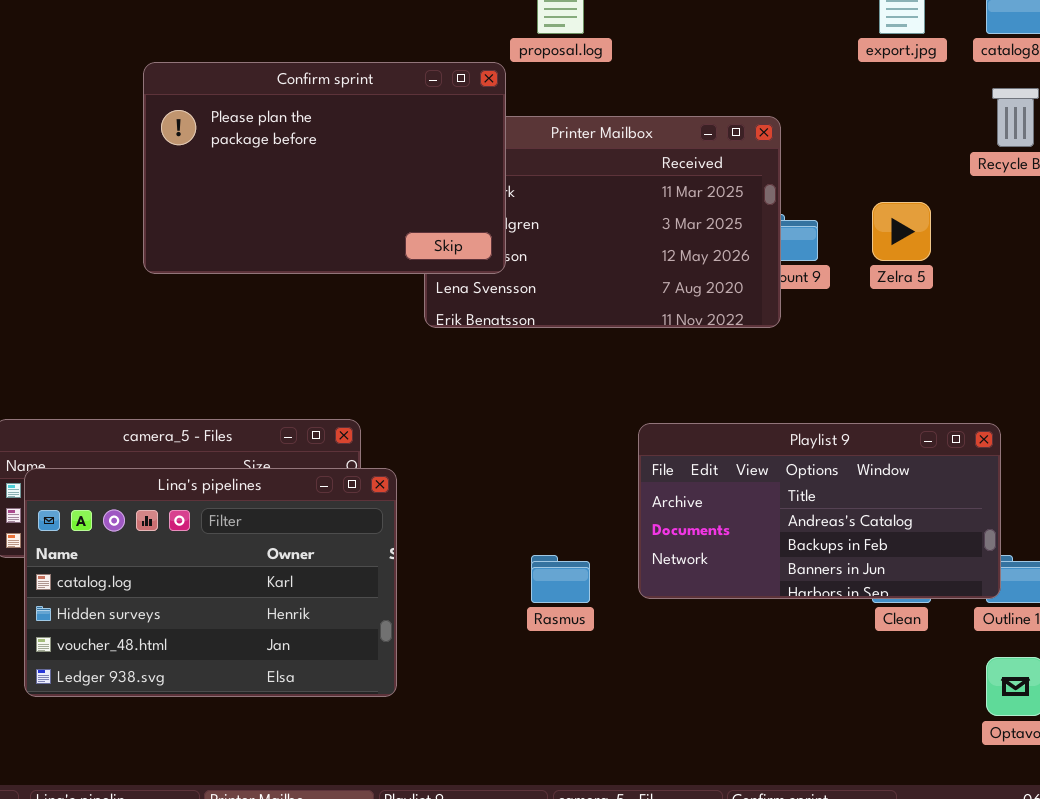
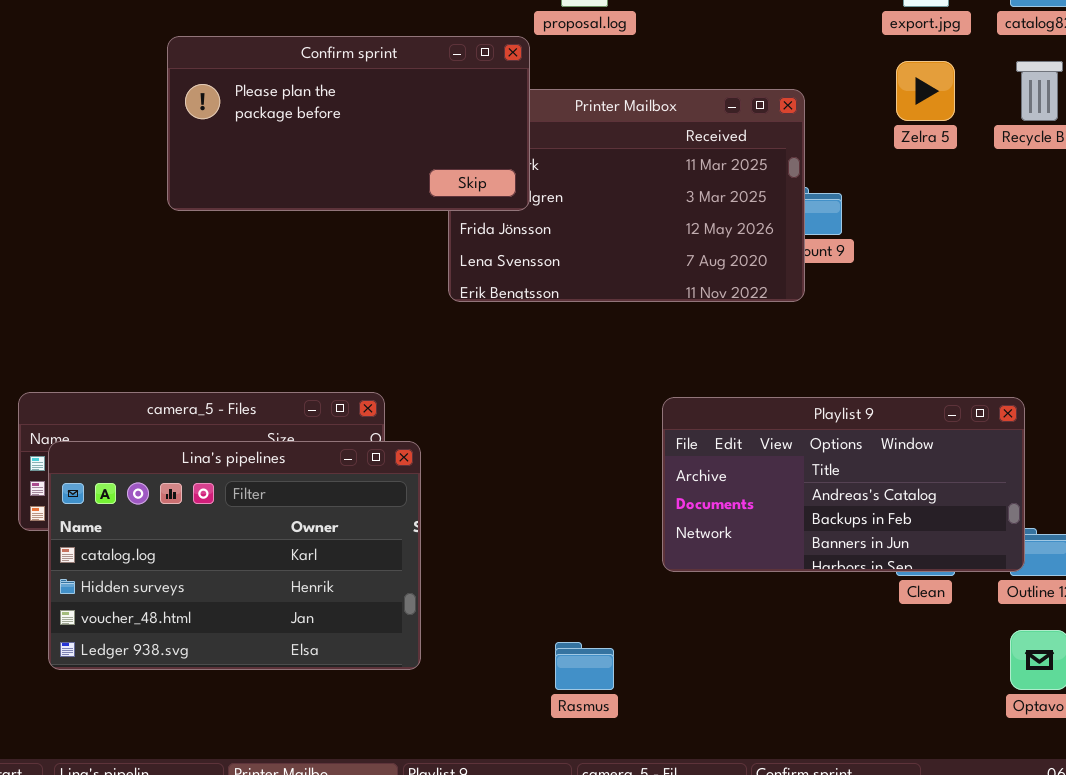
Confirm sprint: [143,62,506,274] -> [167,36,530,211], resized
Zelra 5: [872,202,931,261] -> [896,61,955,121], moved
Rasmus: [531,555,590,603] -> [555,642,614,690], moved

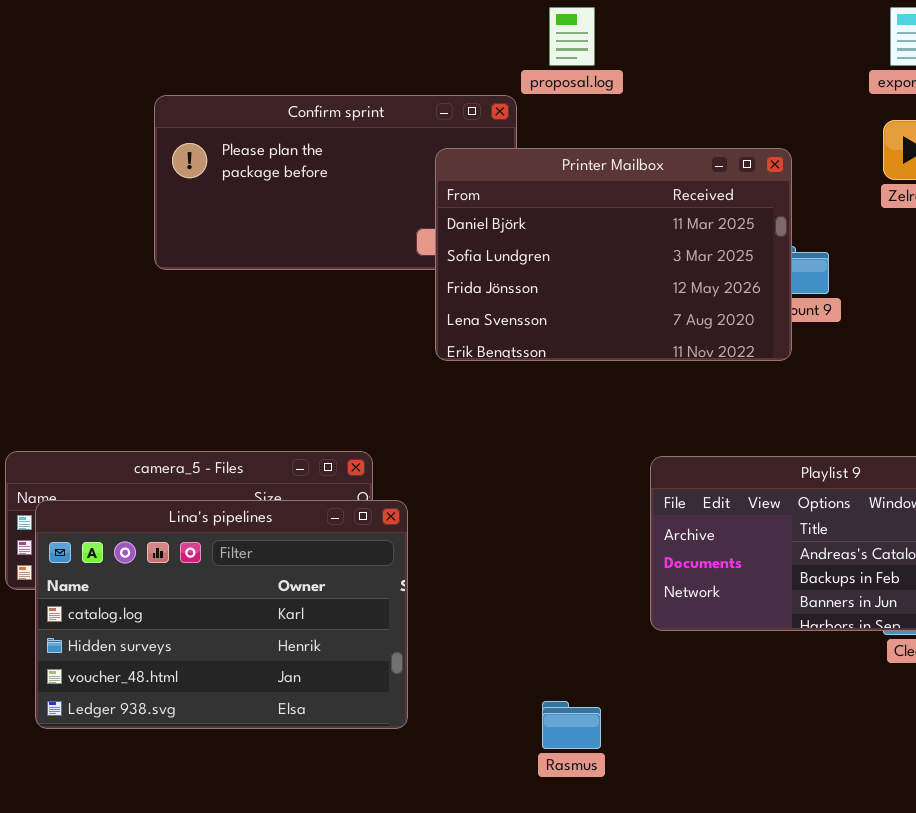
Printer Mailbox: [448,89,805,302] -> [435,148,792,361], raised

